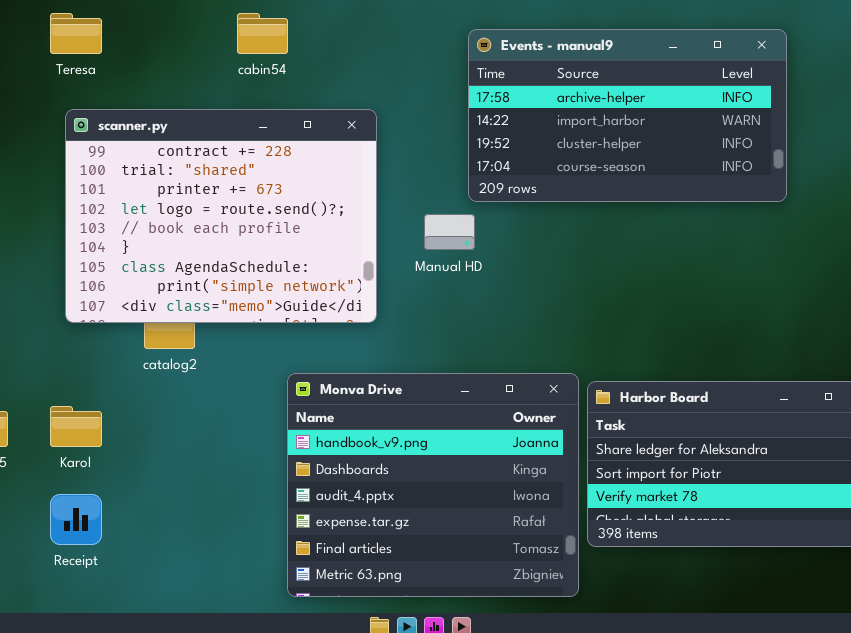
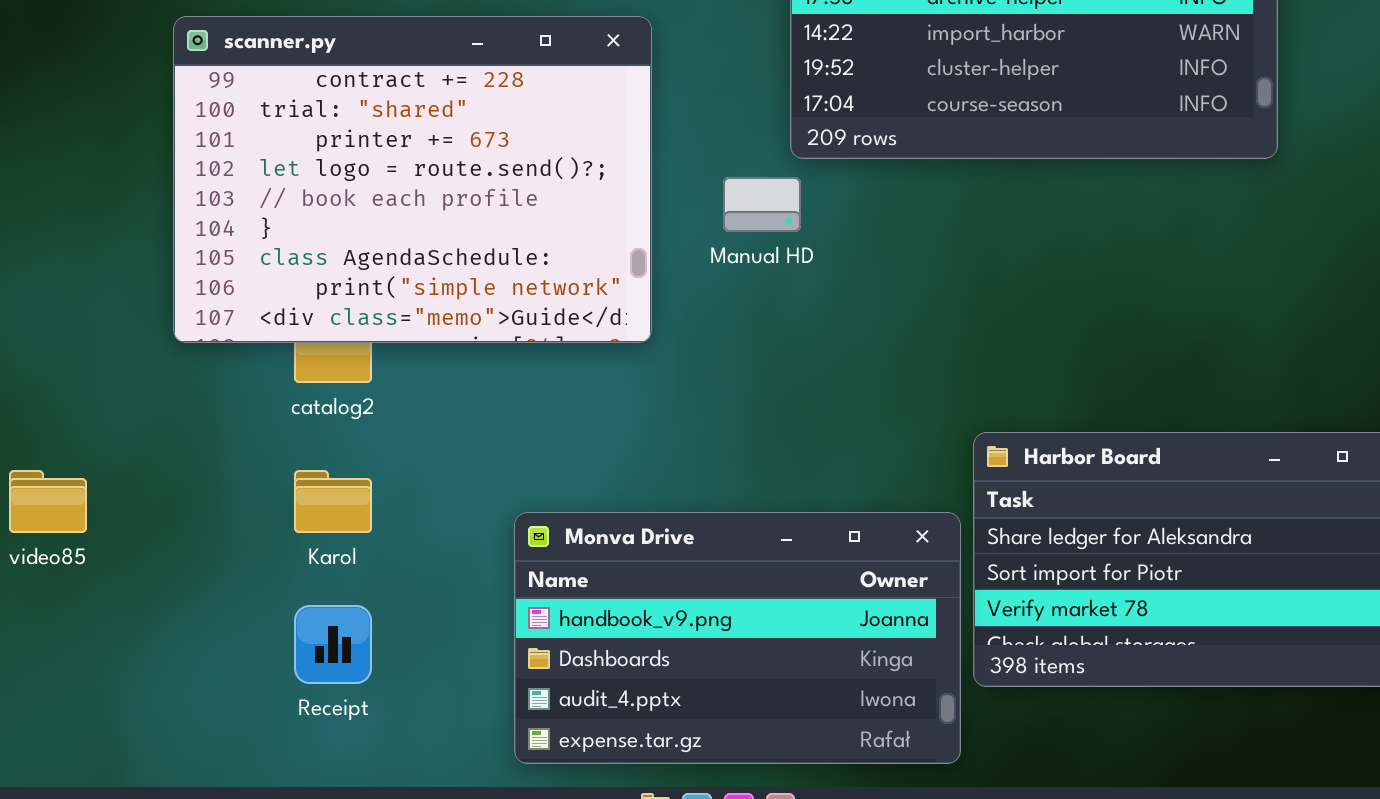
Monva Drive: [287,373,579,597] -> [514,512,961,764], resized
Karol: [50,406,102,447] -> [294,470,372,533], moved
Receipt: [50,494,102,545] -> [294,605,372,684], moved

